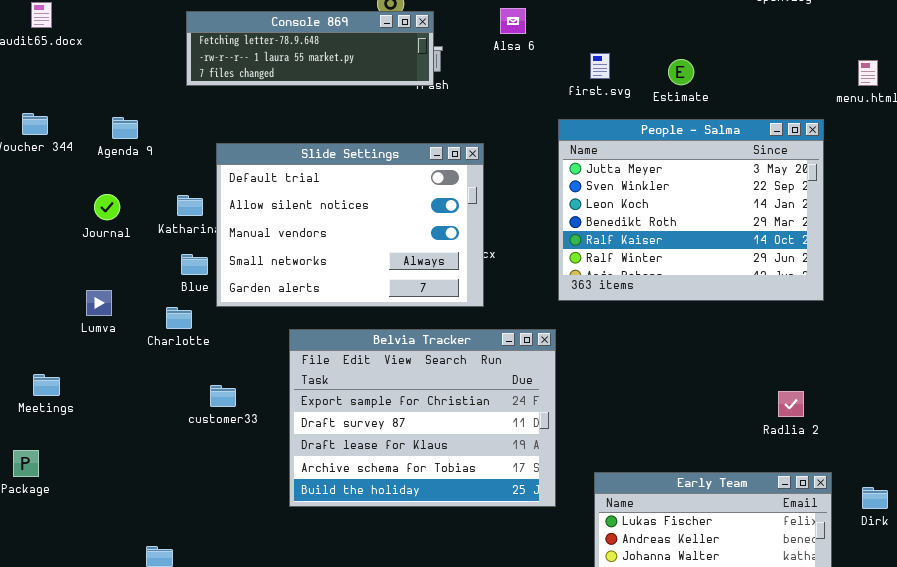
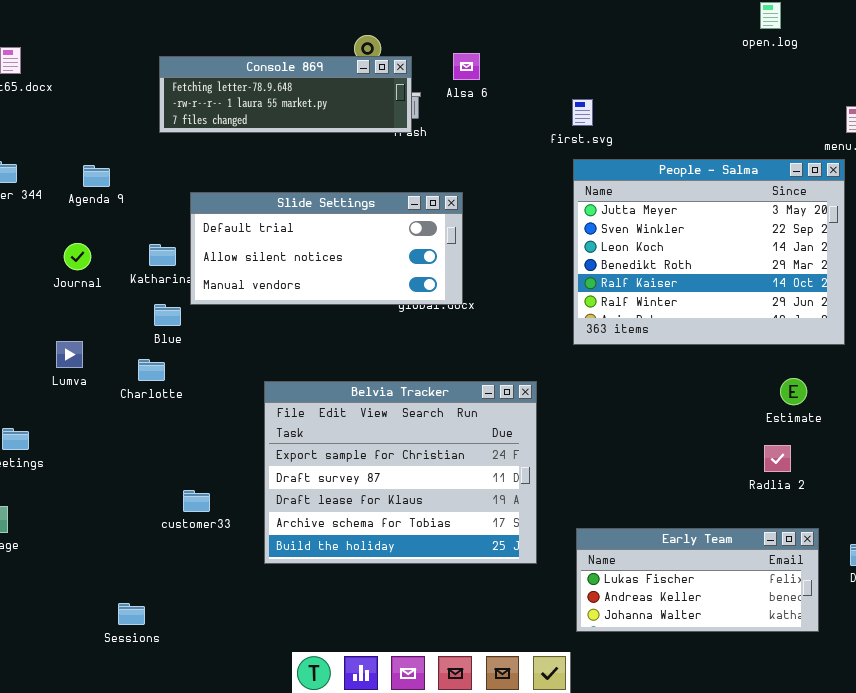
Alsa 6: [500,8,526,34] -> [453,53,480,80], moved
Estimate: [668,59,694,85] -> [780,378,807,405], moved
People - Salma: [558,119,824,301] -> [573,159,845,345], moved
Slide Settings: [216,143,484,307] -> [190,192,463,305], resized
customer33: [210,385,236,407] -> [183,490,210,512], moved

